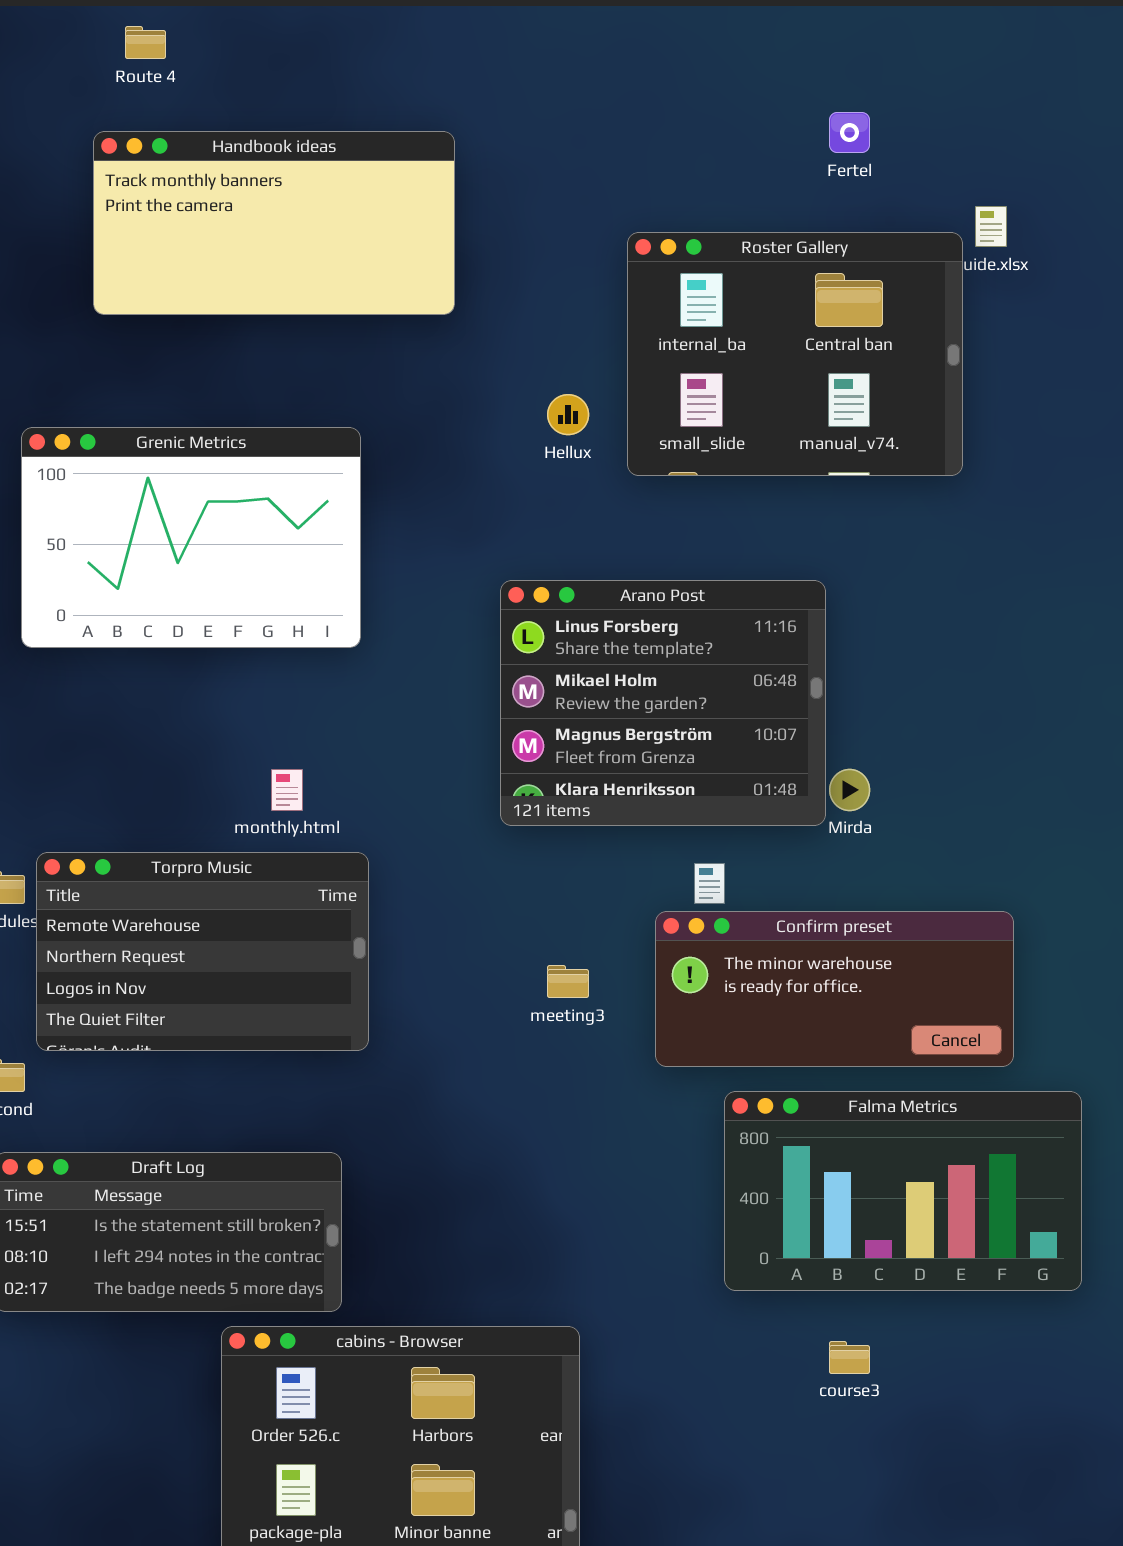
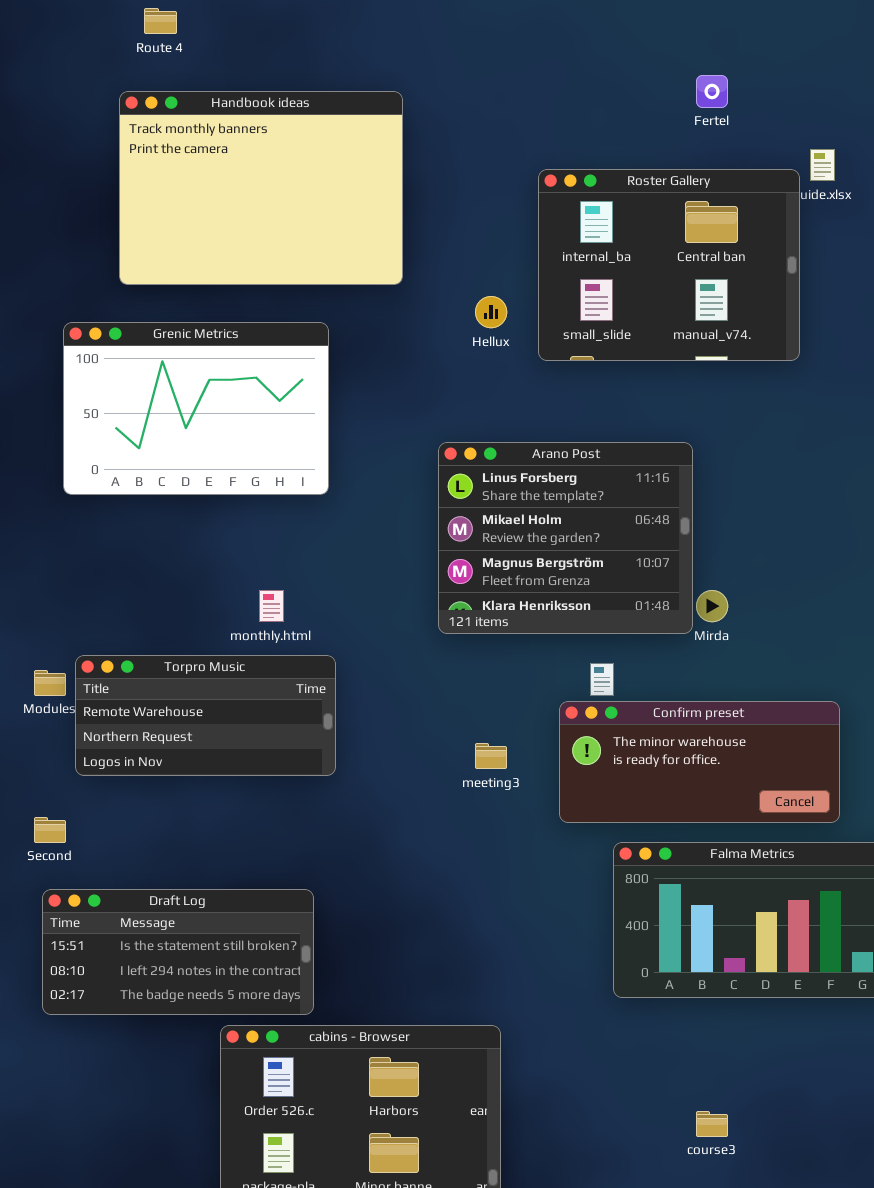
Handbook ideas: [93,131,455,315] -> [119,91,403,285], resized
Torpro Music: [36,852,369,1051] -> [75,655,336,776], resized
course3: [829,1341,870,1374] -> [696,1111,728,1137], moved

